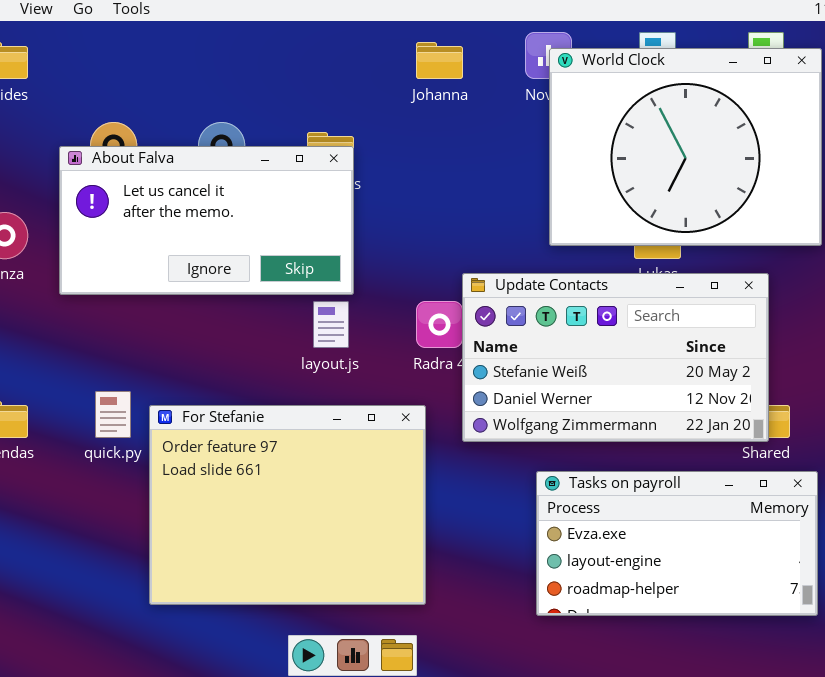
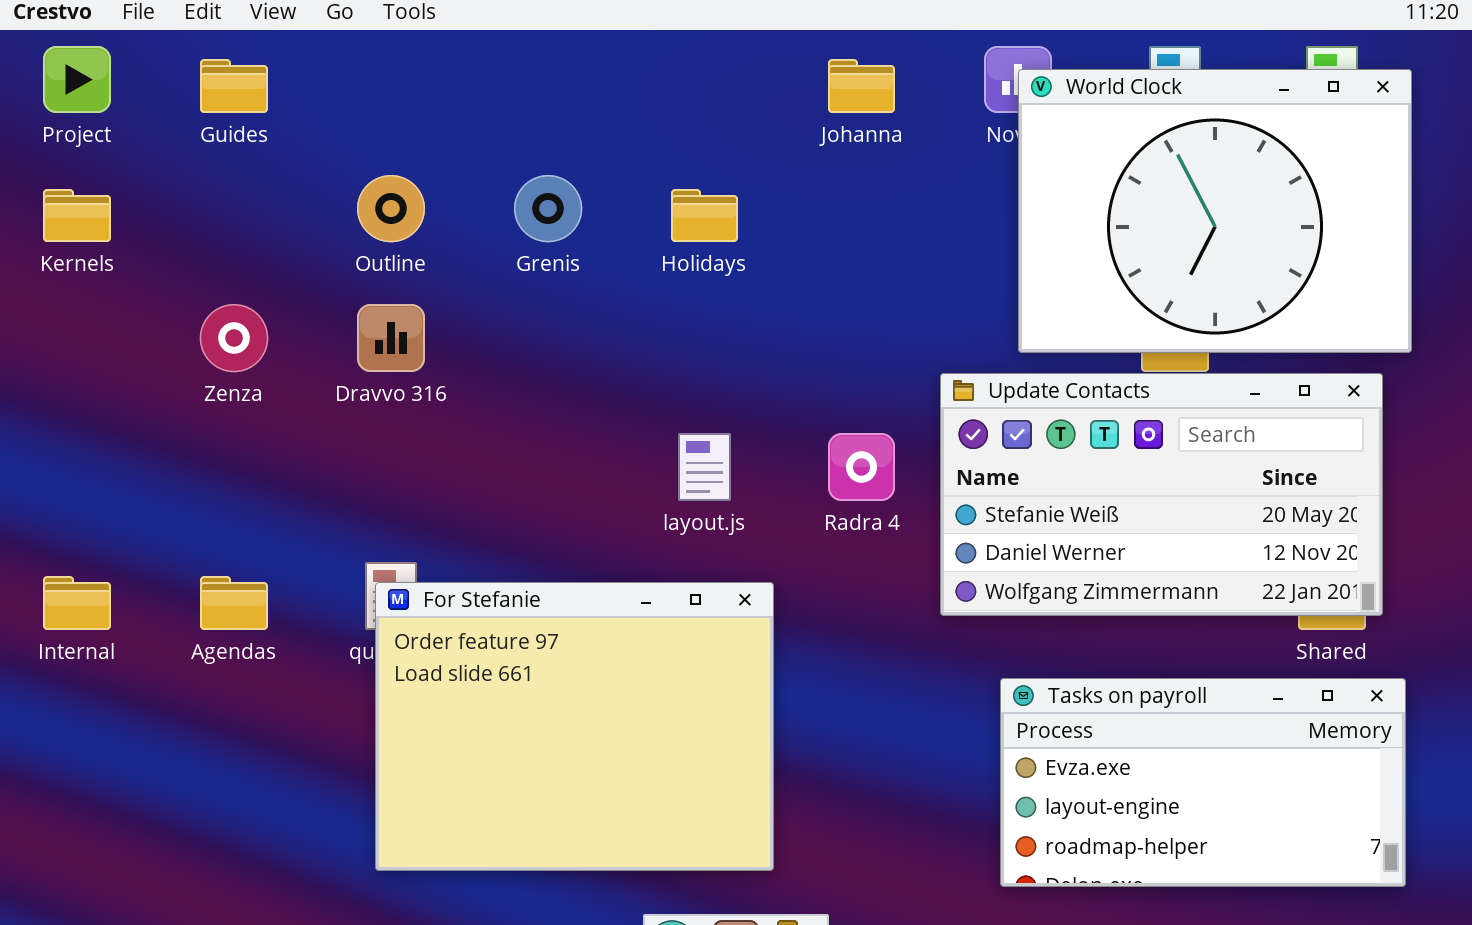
About Falva: [59,146,354,295] -> none, closed
Update Contacts: [462,273,769,442] -> [940,373,1383,616], moved
For Stefanie: [149,405,426,605] -> [375,582,774,871], moved

